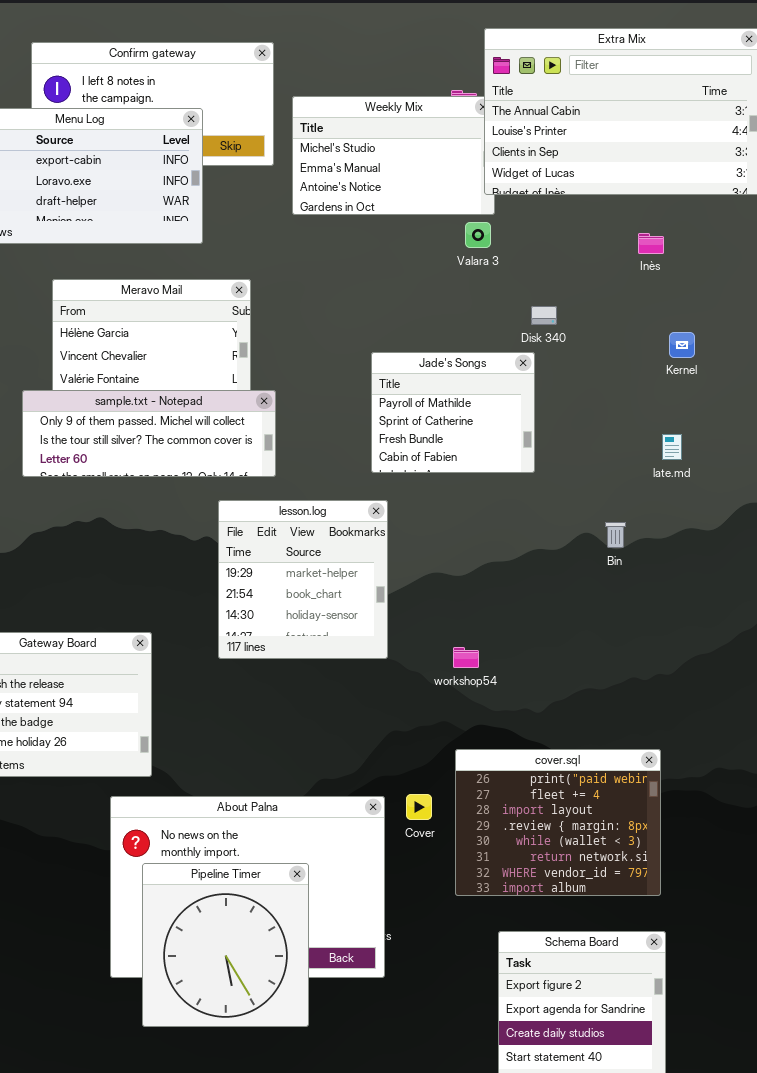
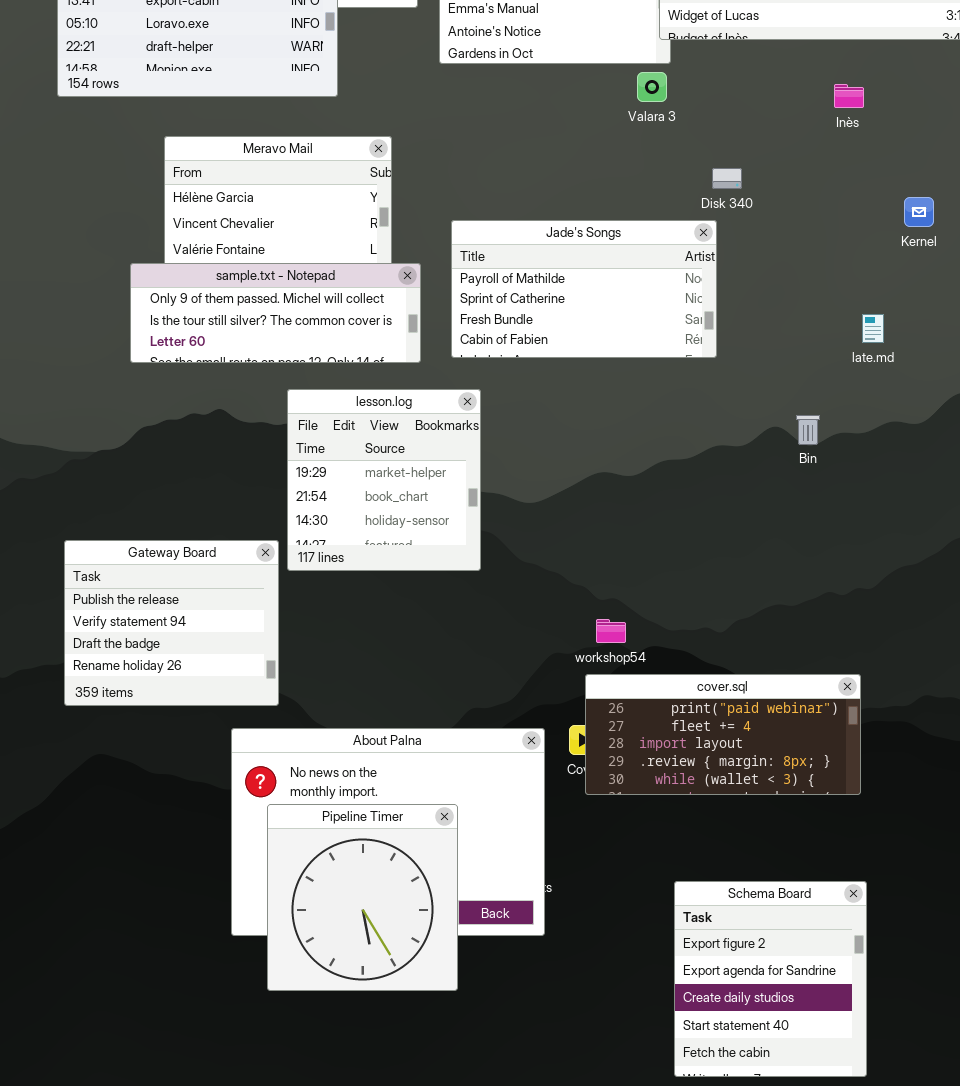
Kernel: [669,332,695,358] -> [904,197,934,227], moved
Jade's Songs: [371,352,535,473] -> [451,220,717,358], resized
lesson.log: [218,500,388,659] -> [287,389,481,571], moved
workshop54: [453,647,479,668] -> [596,619,626,643], moved
cover.sql: [455,749,661,896] -> [585,674,861,795], resized

